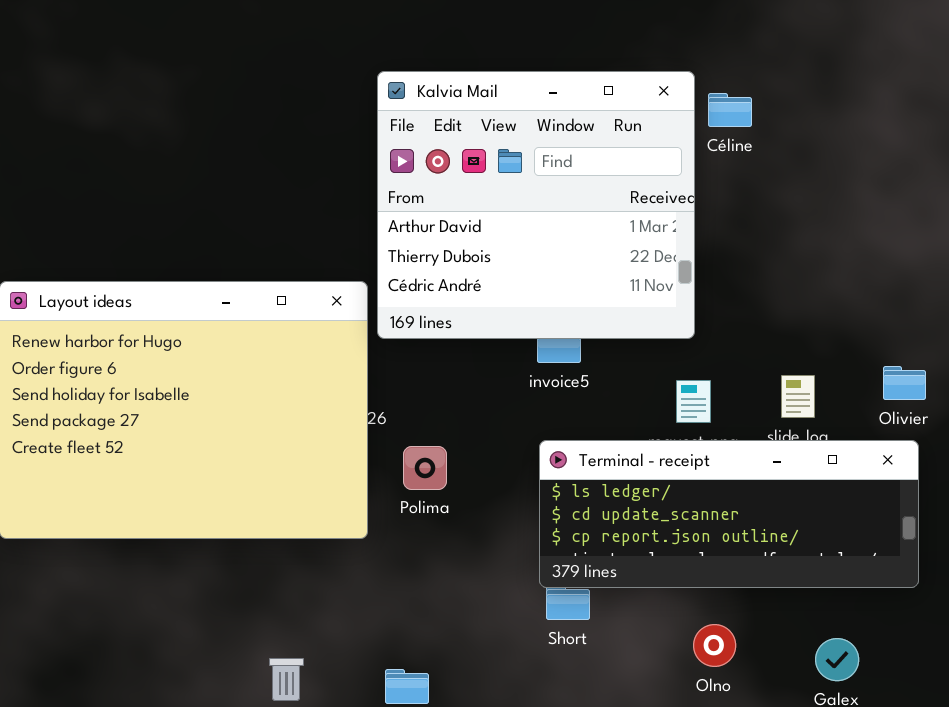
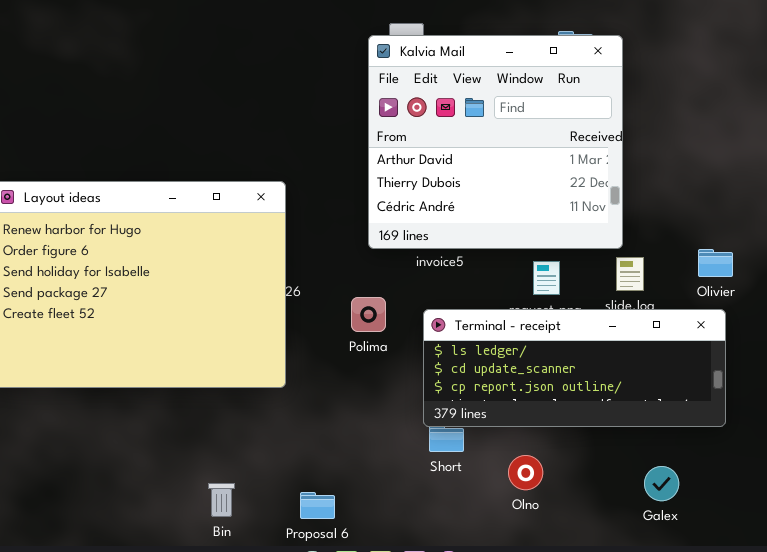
Kalvia Mail: [377,71,695,339] -> [368,35,623,249], moved
Polima: [403,446,447,490] -> [351,297,386,332], moved
Olno: [693,624,736,667] -> [508,455,543,490], moved

